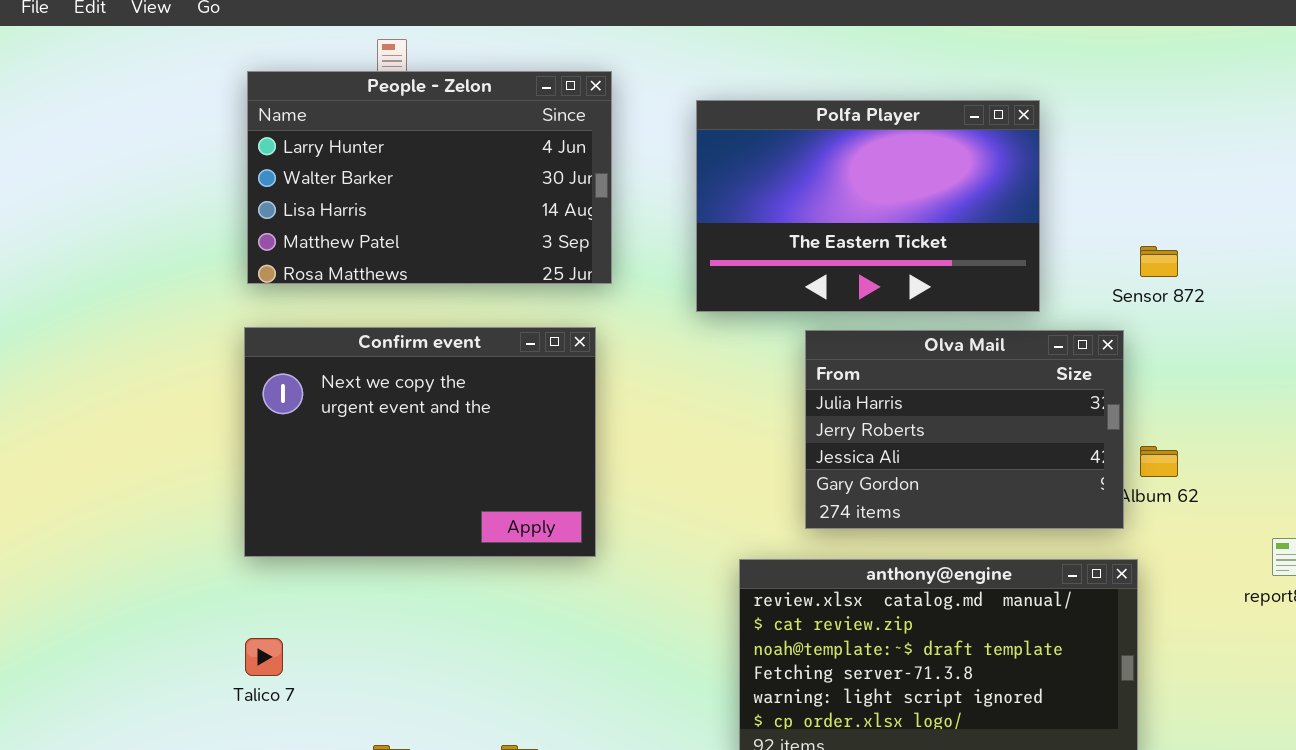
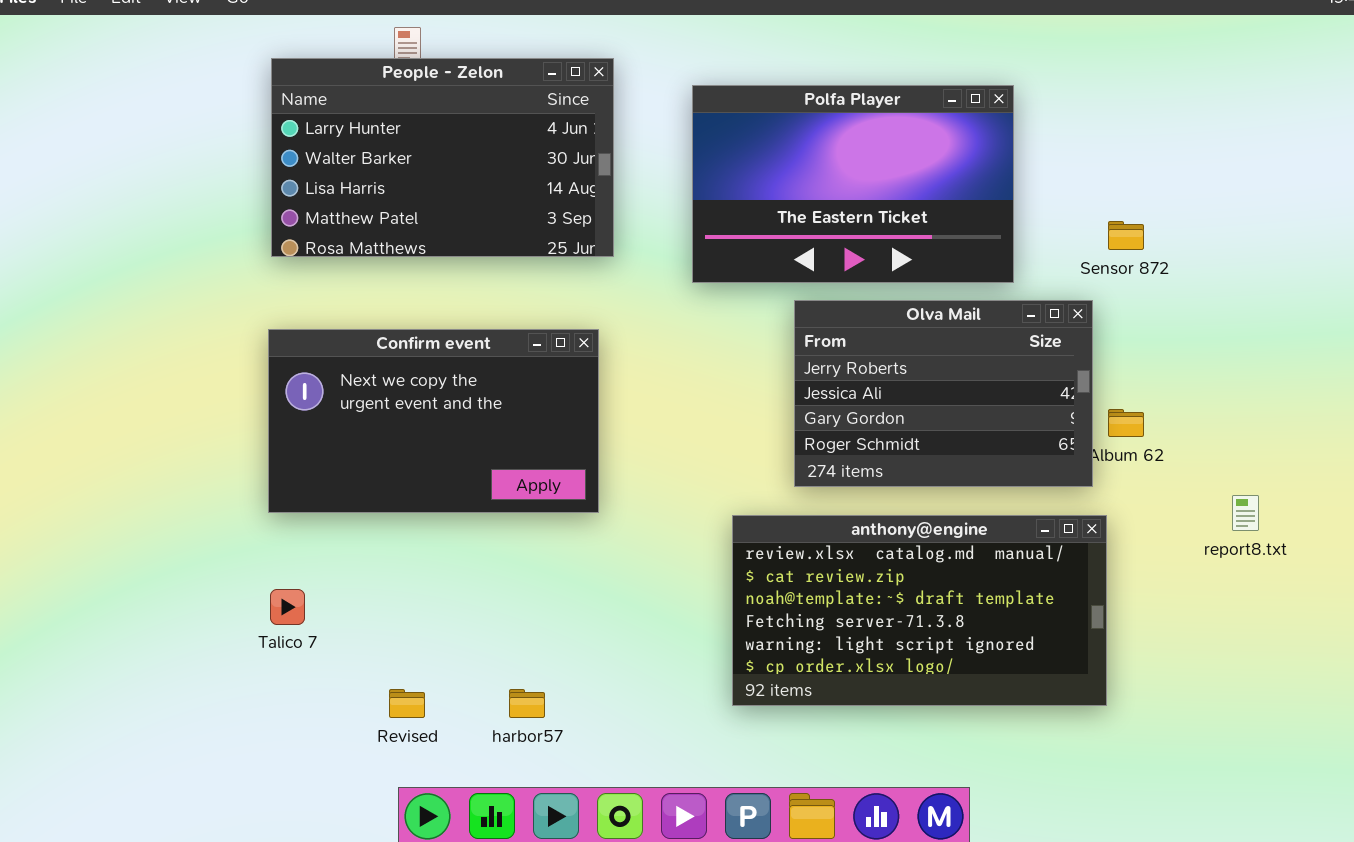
Confirm event: [244,327,596,557] -> [268,329,599,513], resized
Olva Mail: [805,330,1124,529] -> [794,300,1093,487], scrolled down 1 row

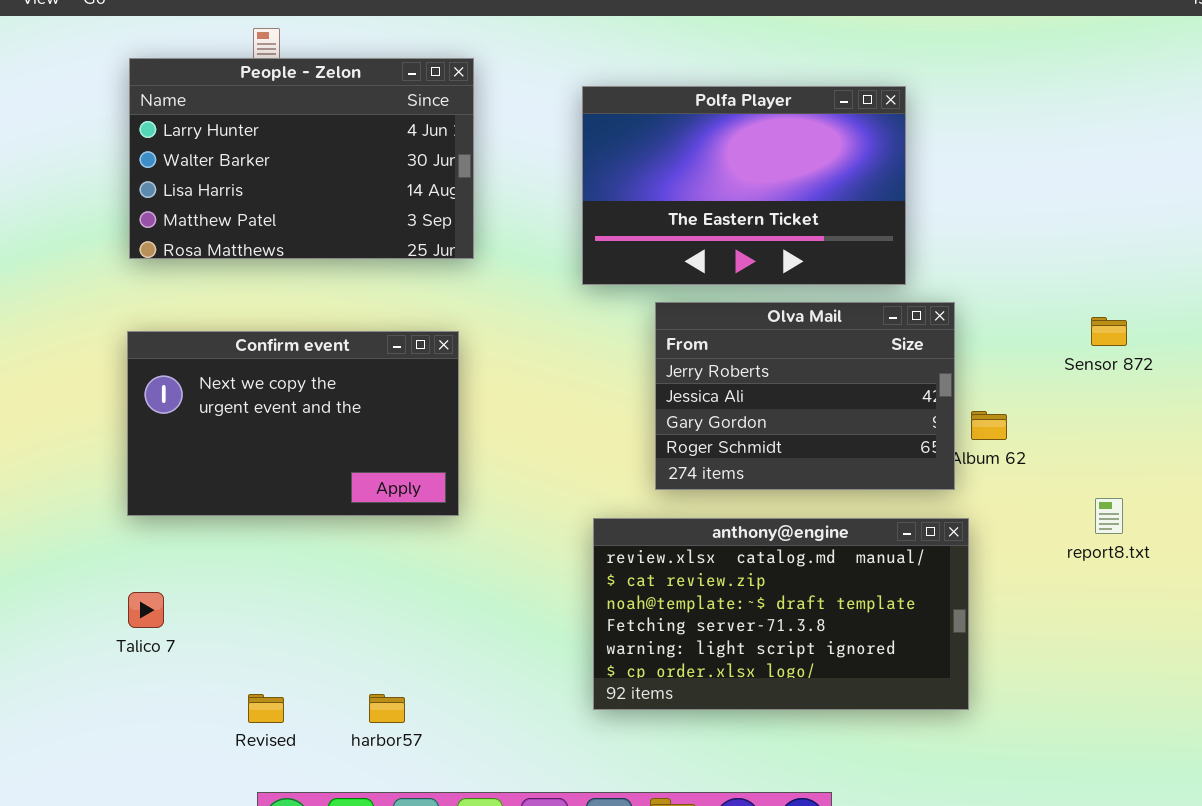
Polfa Player: [692,85,1014,283] -> [582,86,906,285], moved
Sensor 872: [1108,221,1144,250] -> [1091,317,1127,346], moved

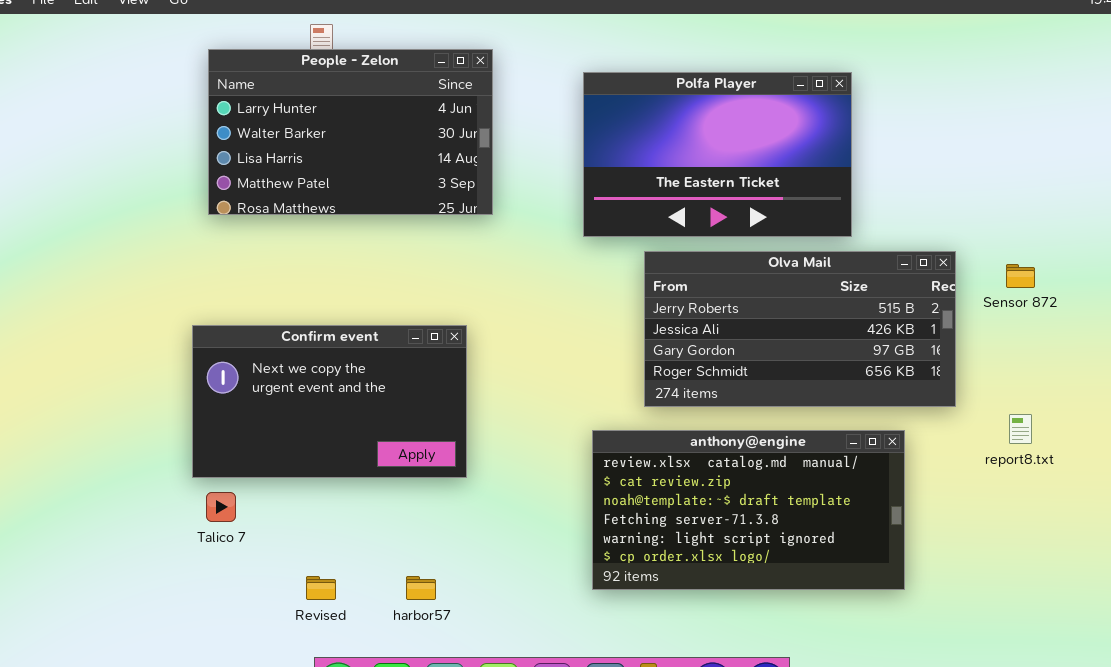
Olva Mail: [655,302,955,490] -> [644,251,956,407], resized
Confirm event: [127,331,459,516] -> [192,325,467,478], moved

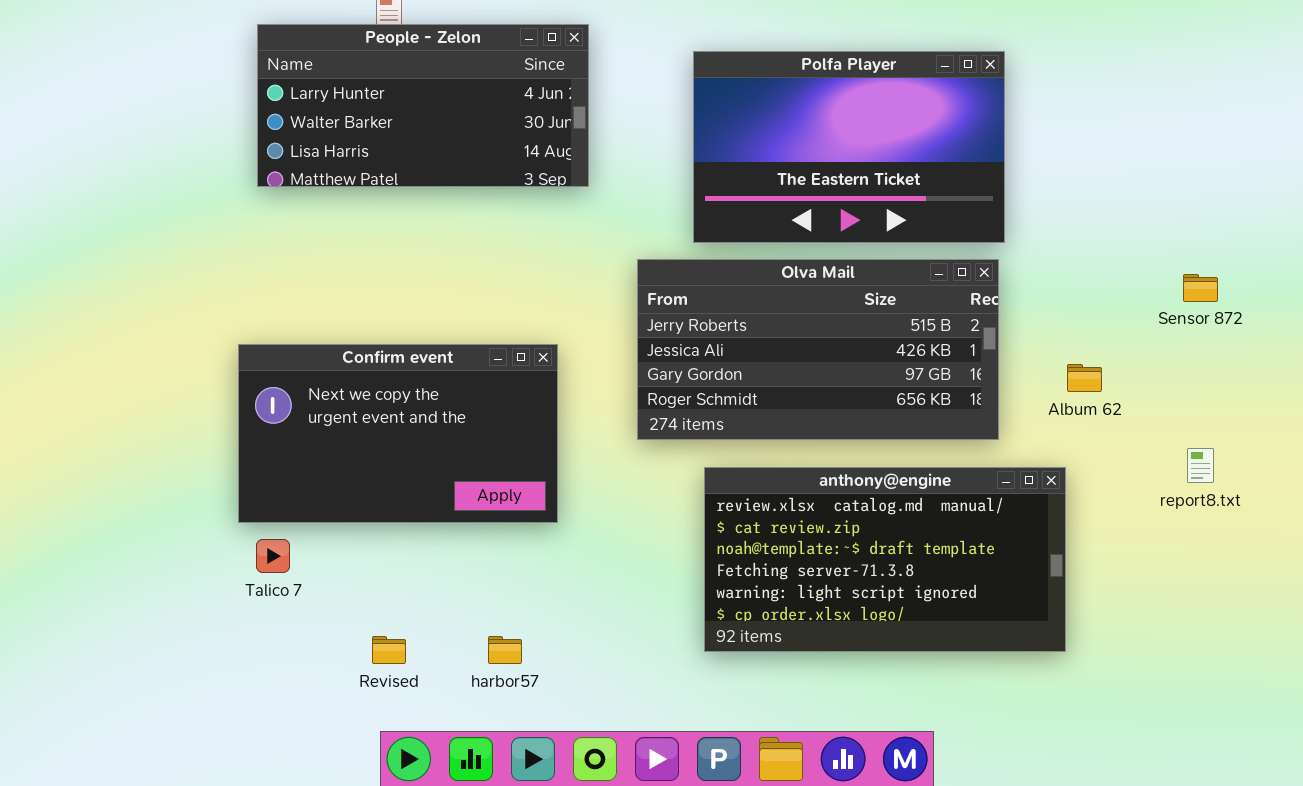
People - Zelon: [208,49,493,215] -> [257,24,589,187], resized
Olva Mail: [644,251,956,407] -> [637,259,999,440], moved

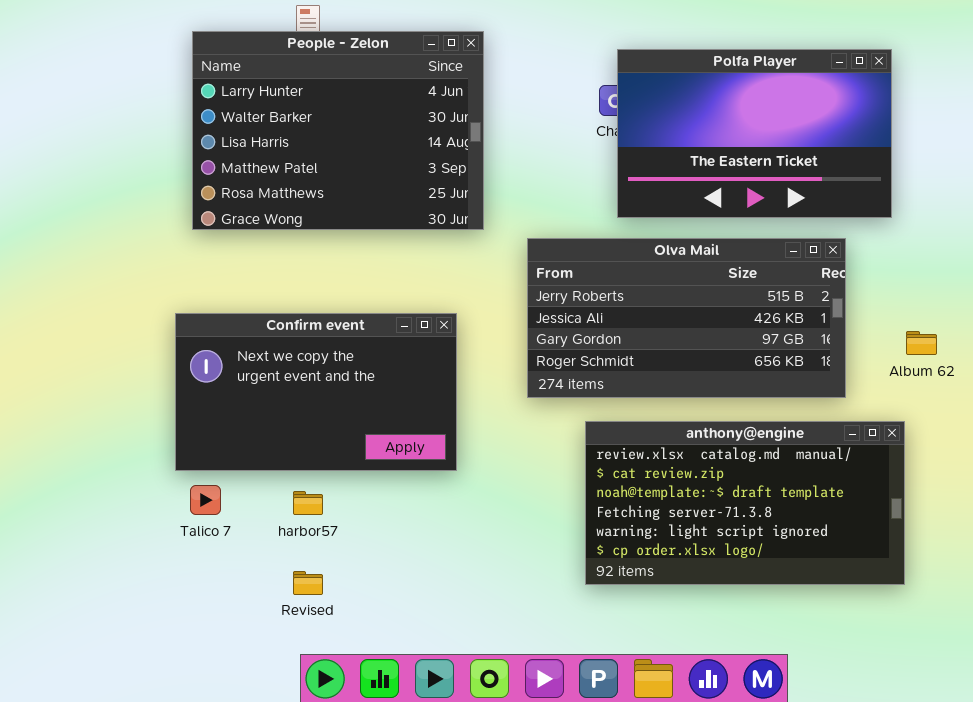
People - Zelon: [257,24,589,187] -> [192,31,484,230], resized
Polfa Player: [693,51,1005,243] -> [617,49,892,218], moved
harbor57: [488,636,522,664] -> [293,491,323,515], moved

